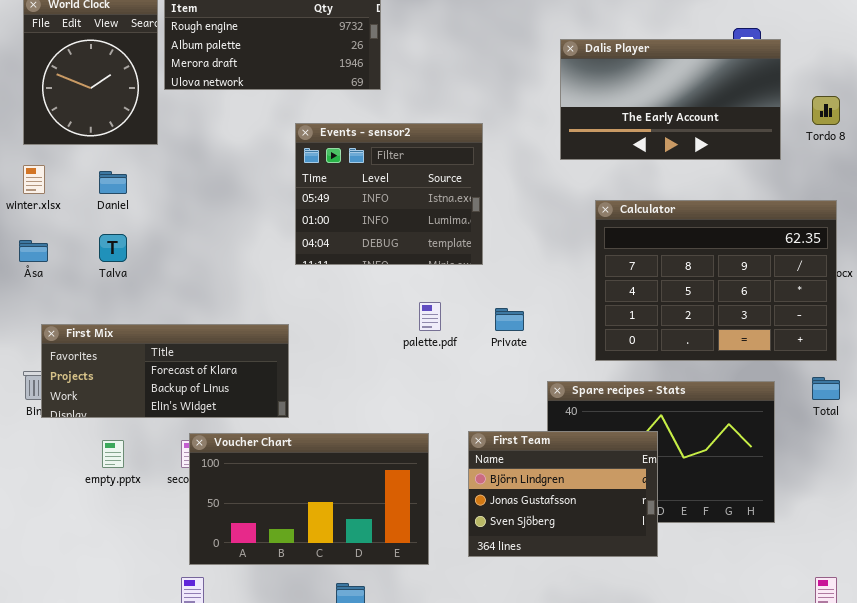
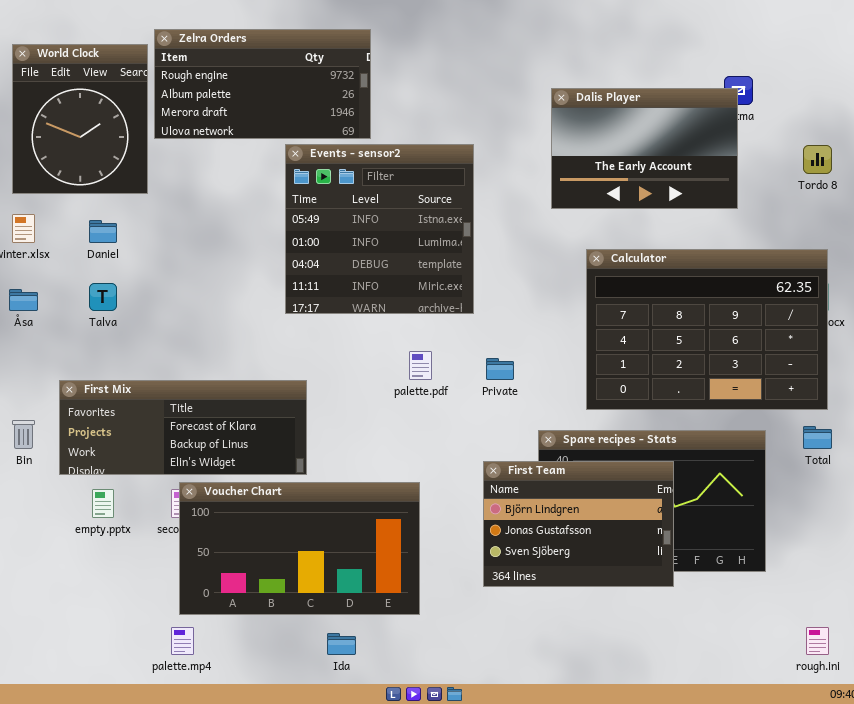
Dalis Player: [560,39,781,160] -> [551,88,738,209], resized
Events - sensor2: [295,123,483,265] -> [285,144,474,314], resized
First Mix: [41,324,289,418] -> [59,380,307,475], moved
First Team: [468,431,658,557] -> [483,461,674,587], moved

